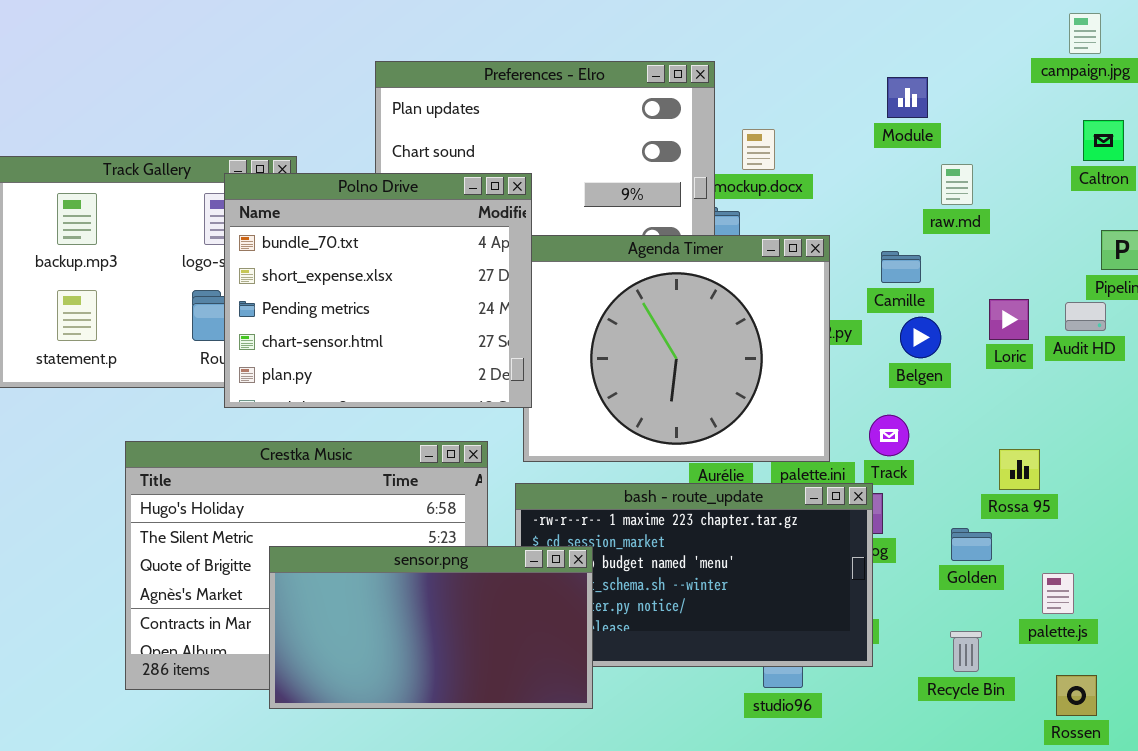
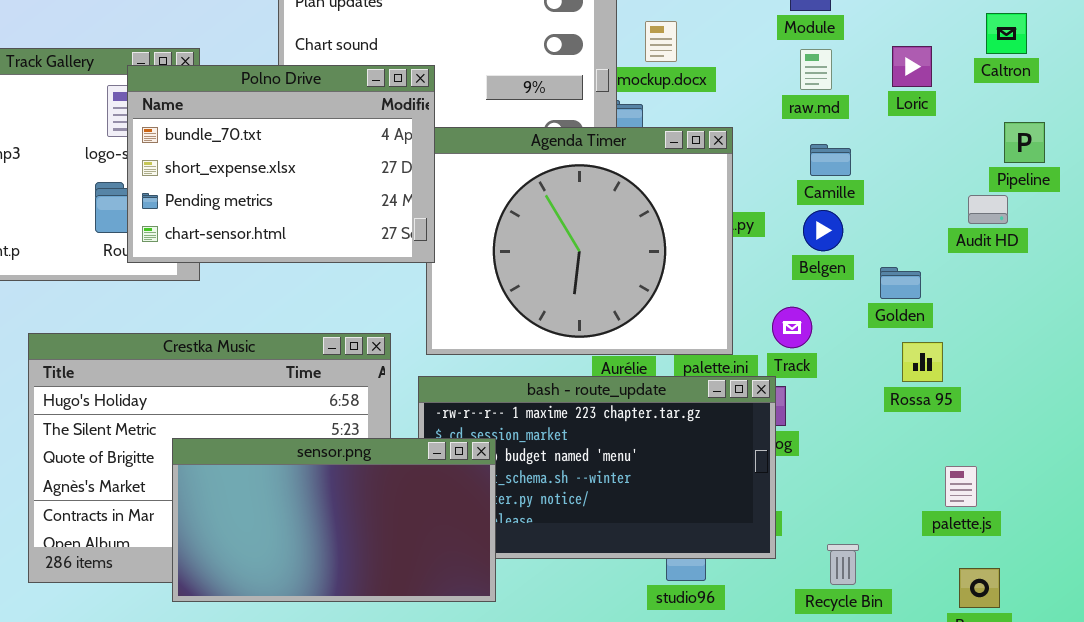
raw.md: [941,164,973,205] -> [800,49,832,90], moved
Polno Drive: [224,173,532,408] -> [127,65,435,263], resized
Camille: [881,251,921,283] -> [810,144,851,176], moved
Loric: [989,299,1029,340] -> [892,46,932,87], moved
Golden: [951,528,992,561] -> [880,267,921,299], moved
Recycle Bin: [950,631,982,672] -> [827,544,859,585], moved

